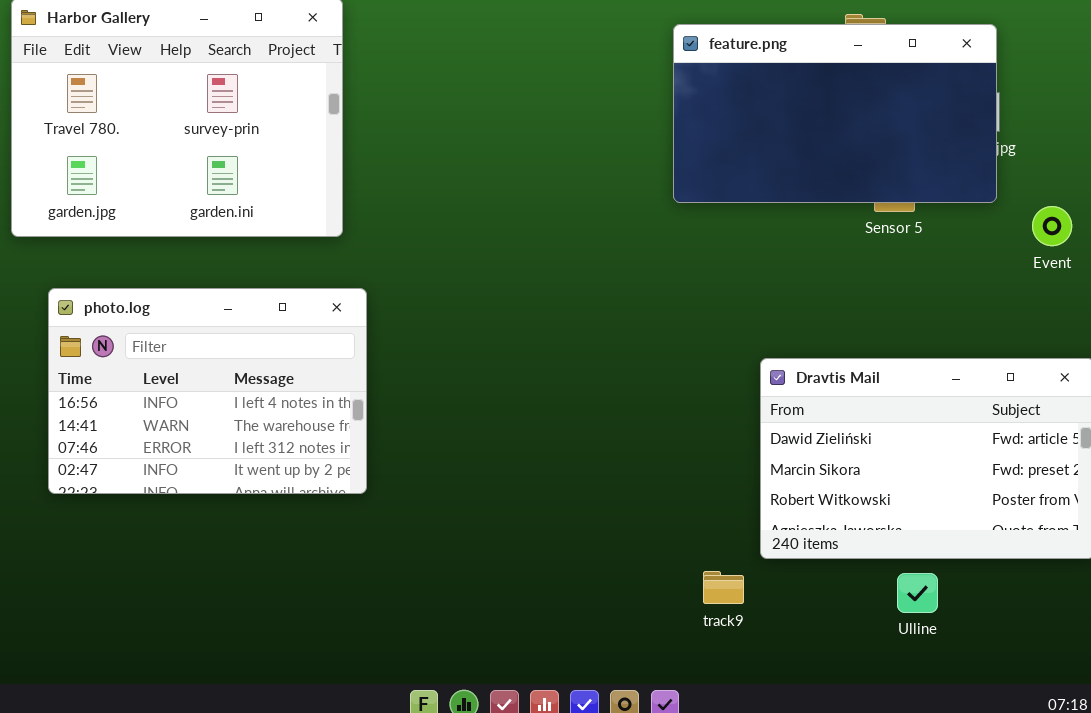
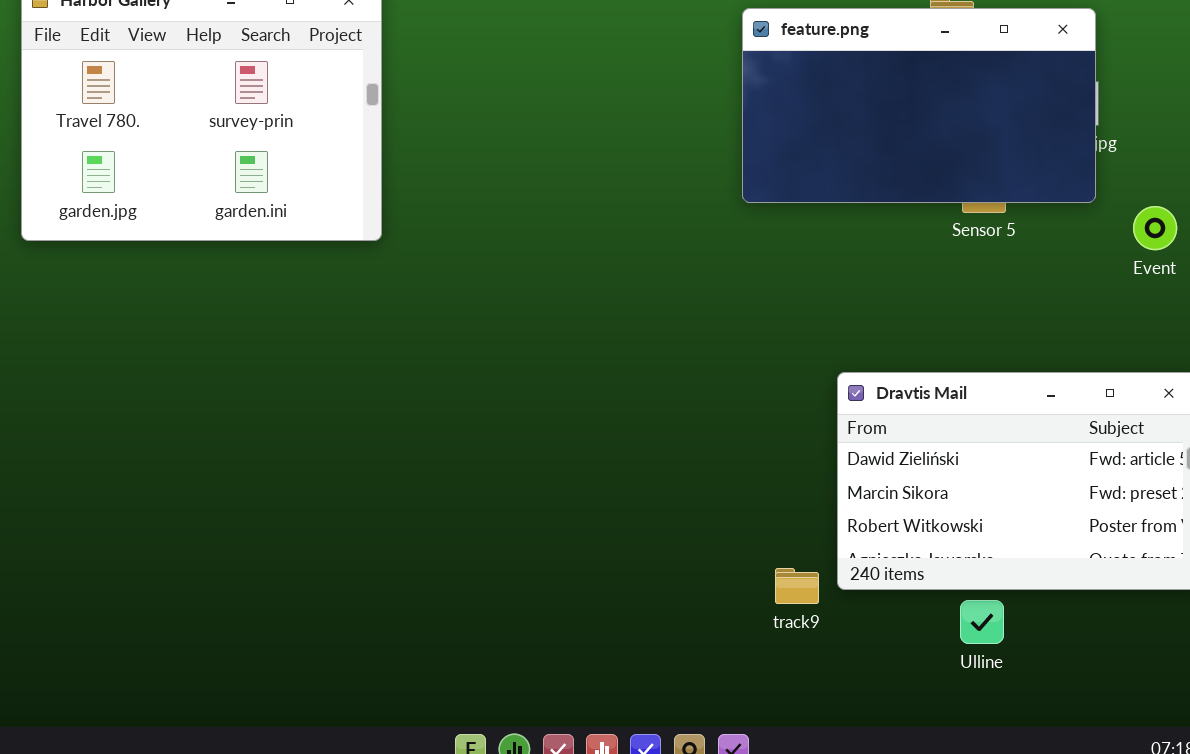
photo.log: [48,288,367,494] -> none, closed
track9: [703,571,744,604] -> [775,568,819,604], moved
Ulline: [897,573,938,613] -> [960,600,1004,644], moved

